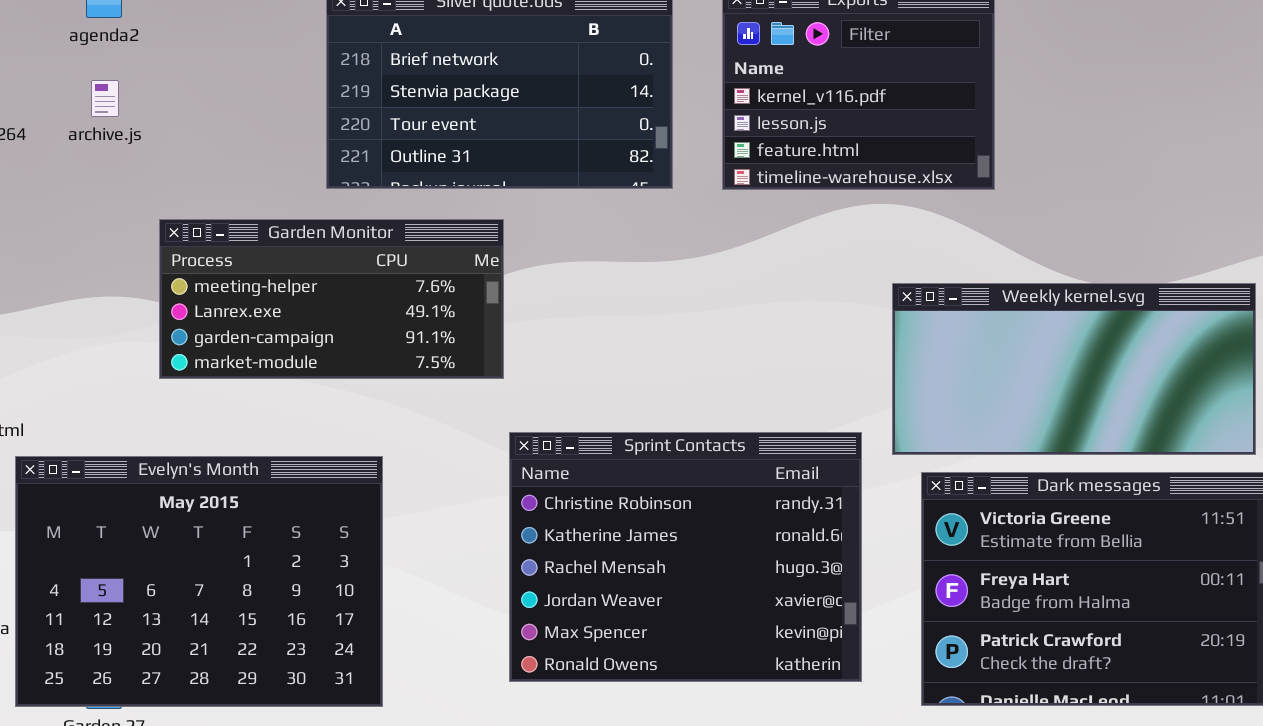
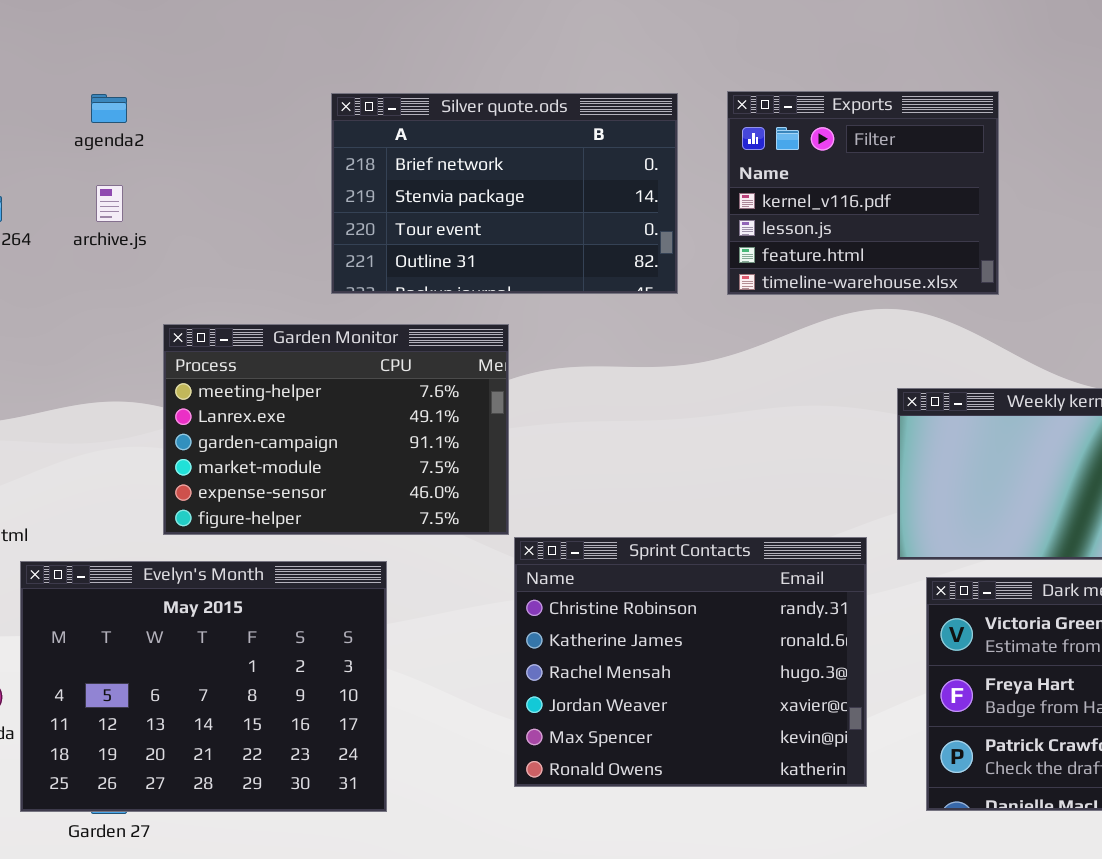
Garden Monitor: [159,219,504,379] -> [163,324,509,535], resized

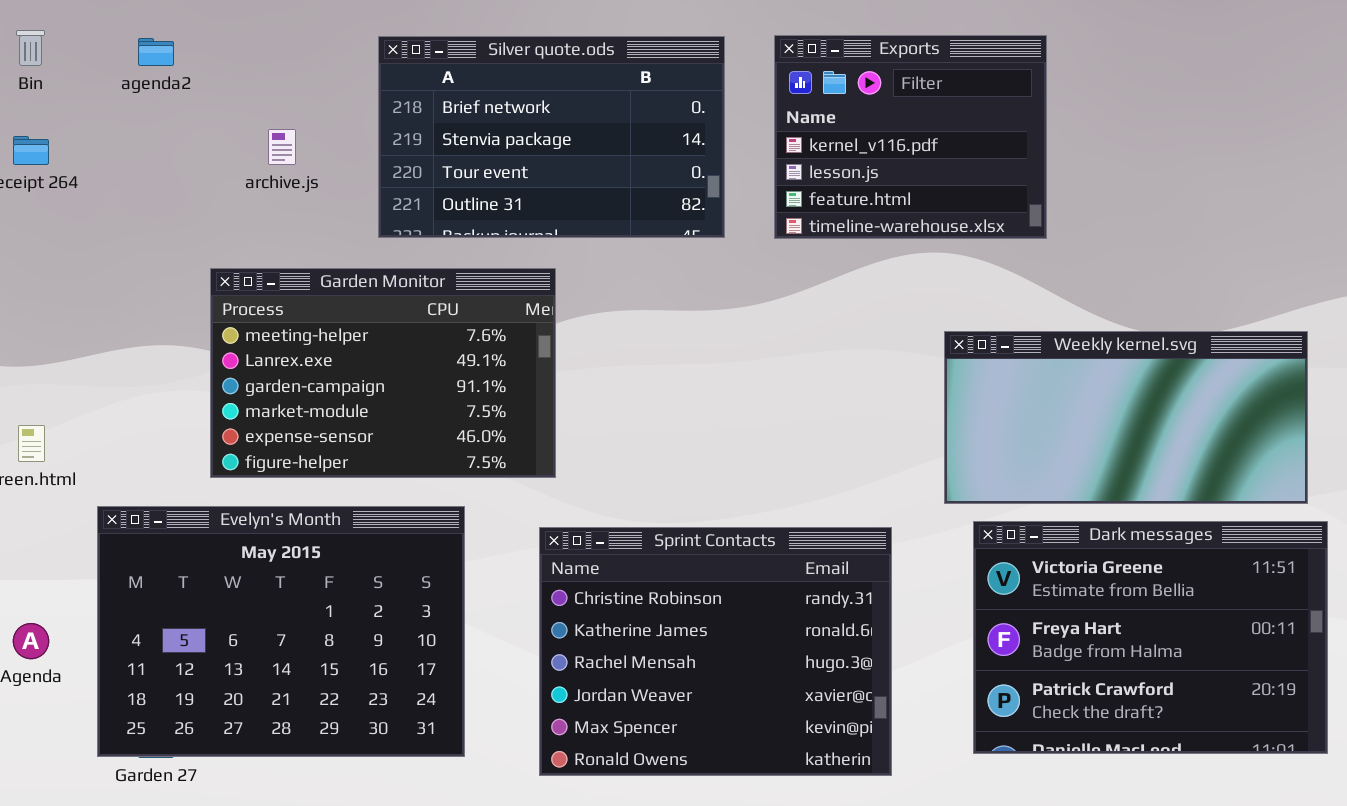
archive.js: [96,185,123,222] -> [268,129,296,165], moved
Sprint Contacts: [514,537,867,787] -> [539,527,892,776], moved
Evelyn's Month: [20,561,387,812] -> [97,506,465,757], moved

